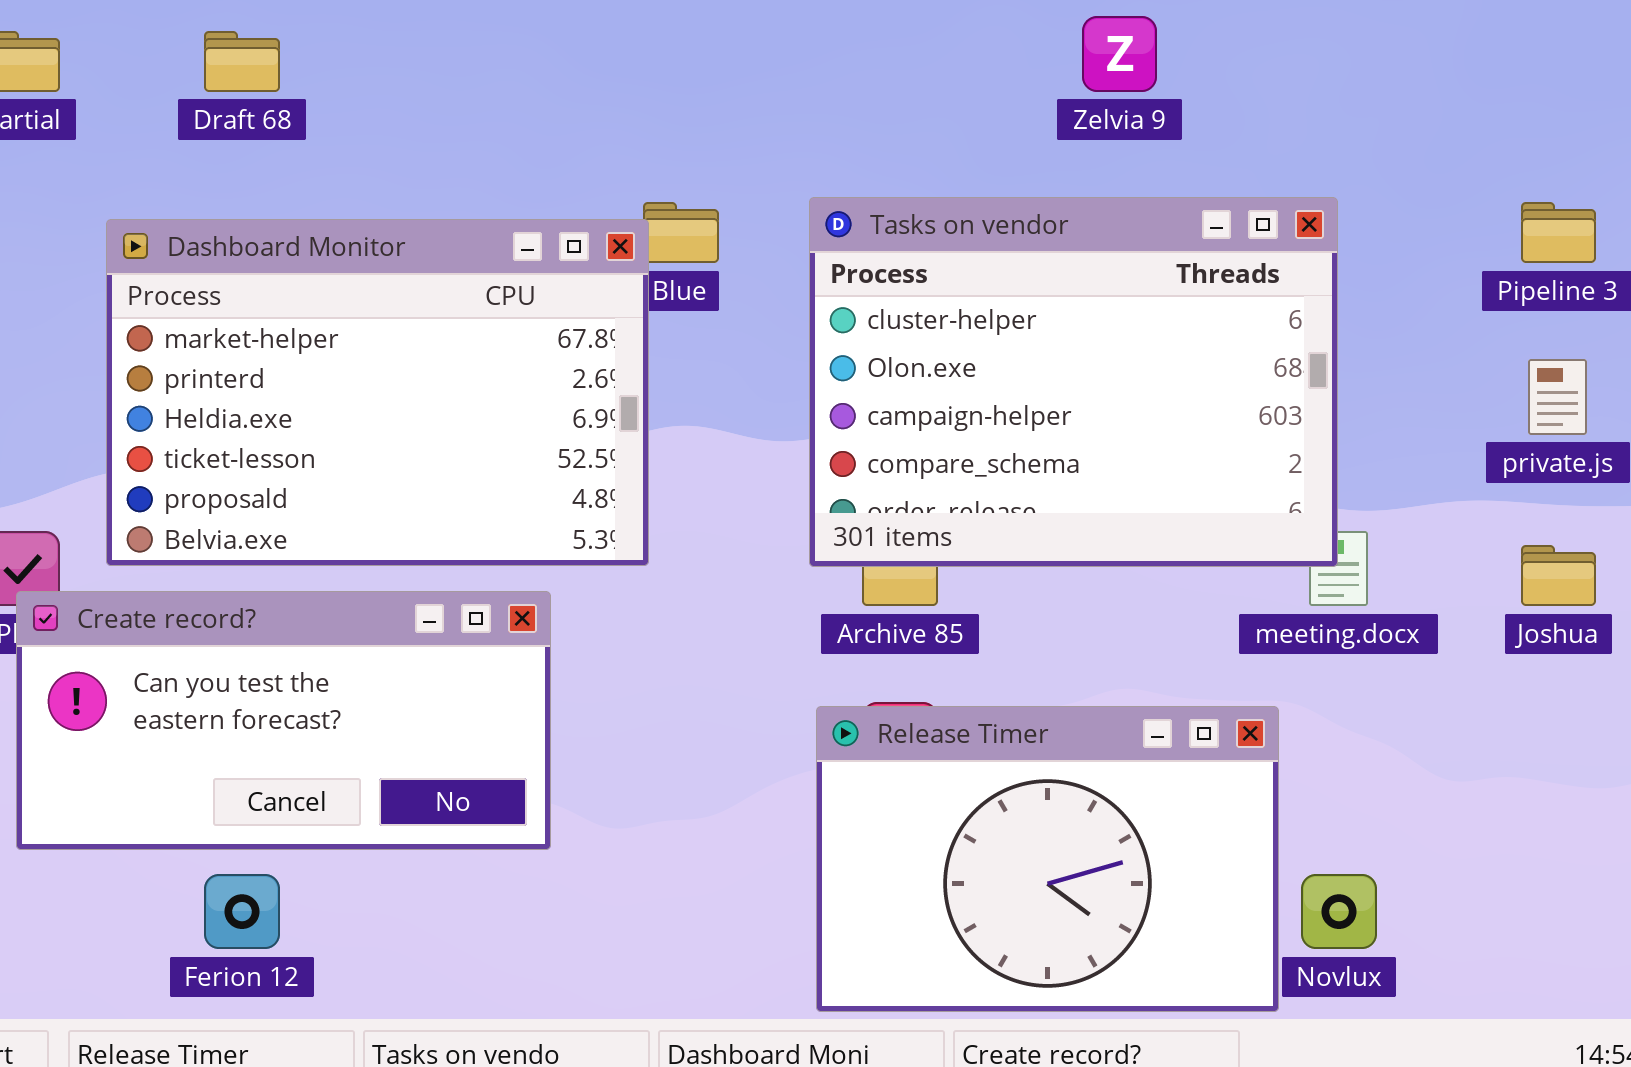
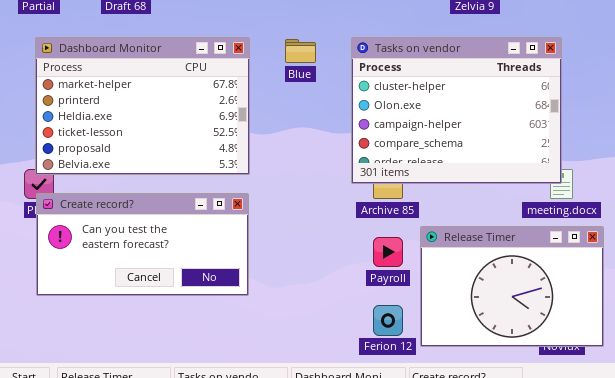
Dashboard Monitor: [106,219,649,566] -> [35,37,250,175], moved
Release Timer: [816,706,1279,1012] -> [420,226,604,347], moved
Ferion 12: [204,874,280,949] -> [373,305,403,336], moved

